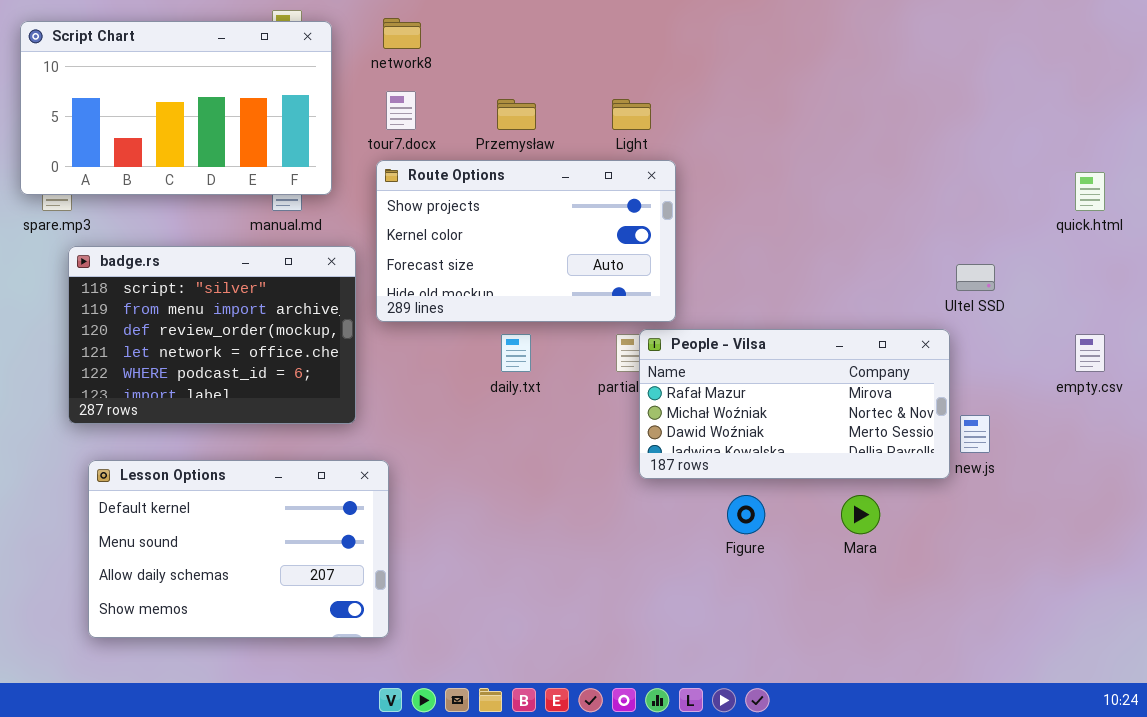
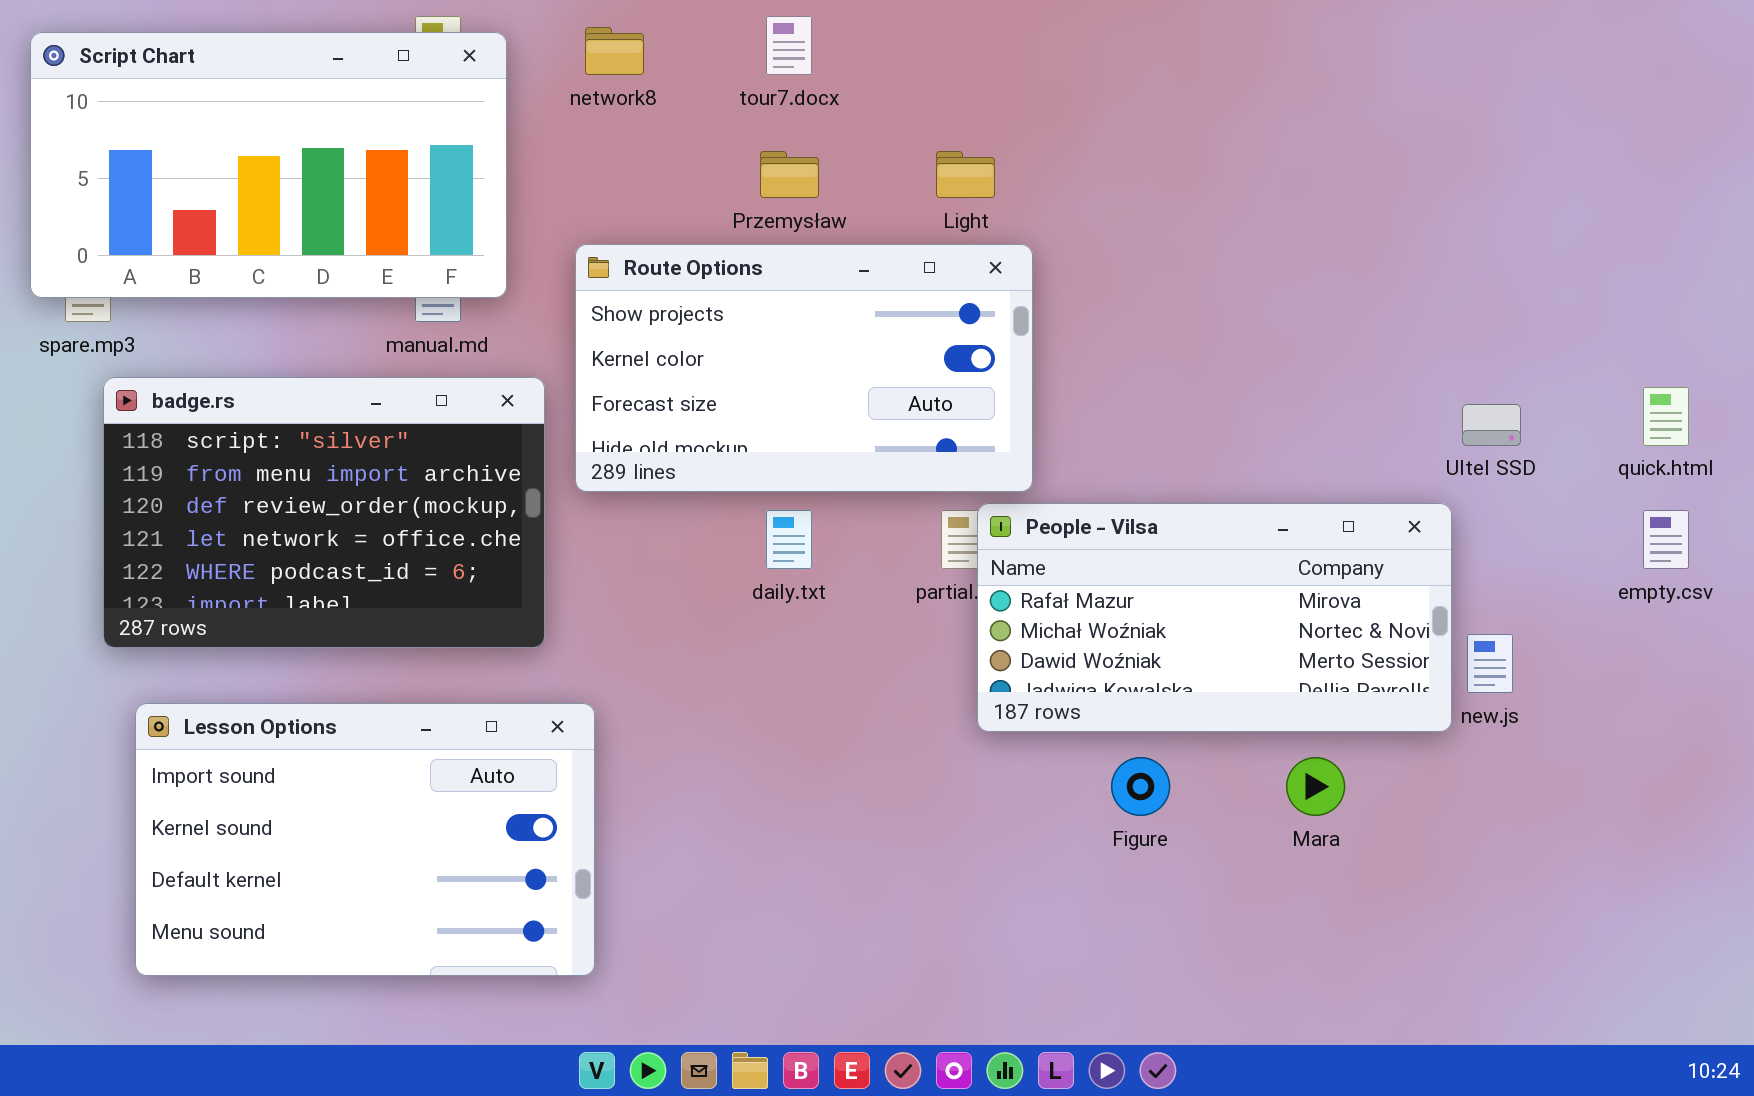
tour7.docx: [386,91,416,130] -> [766,16,812,75], moved
quick.html: [1075,172,1105,211] -> [1643,387,1689,446], moved
Lesson Options: [88,460,389,638] -> [135,703,595,976], scrolled up 2 rows

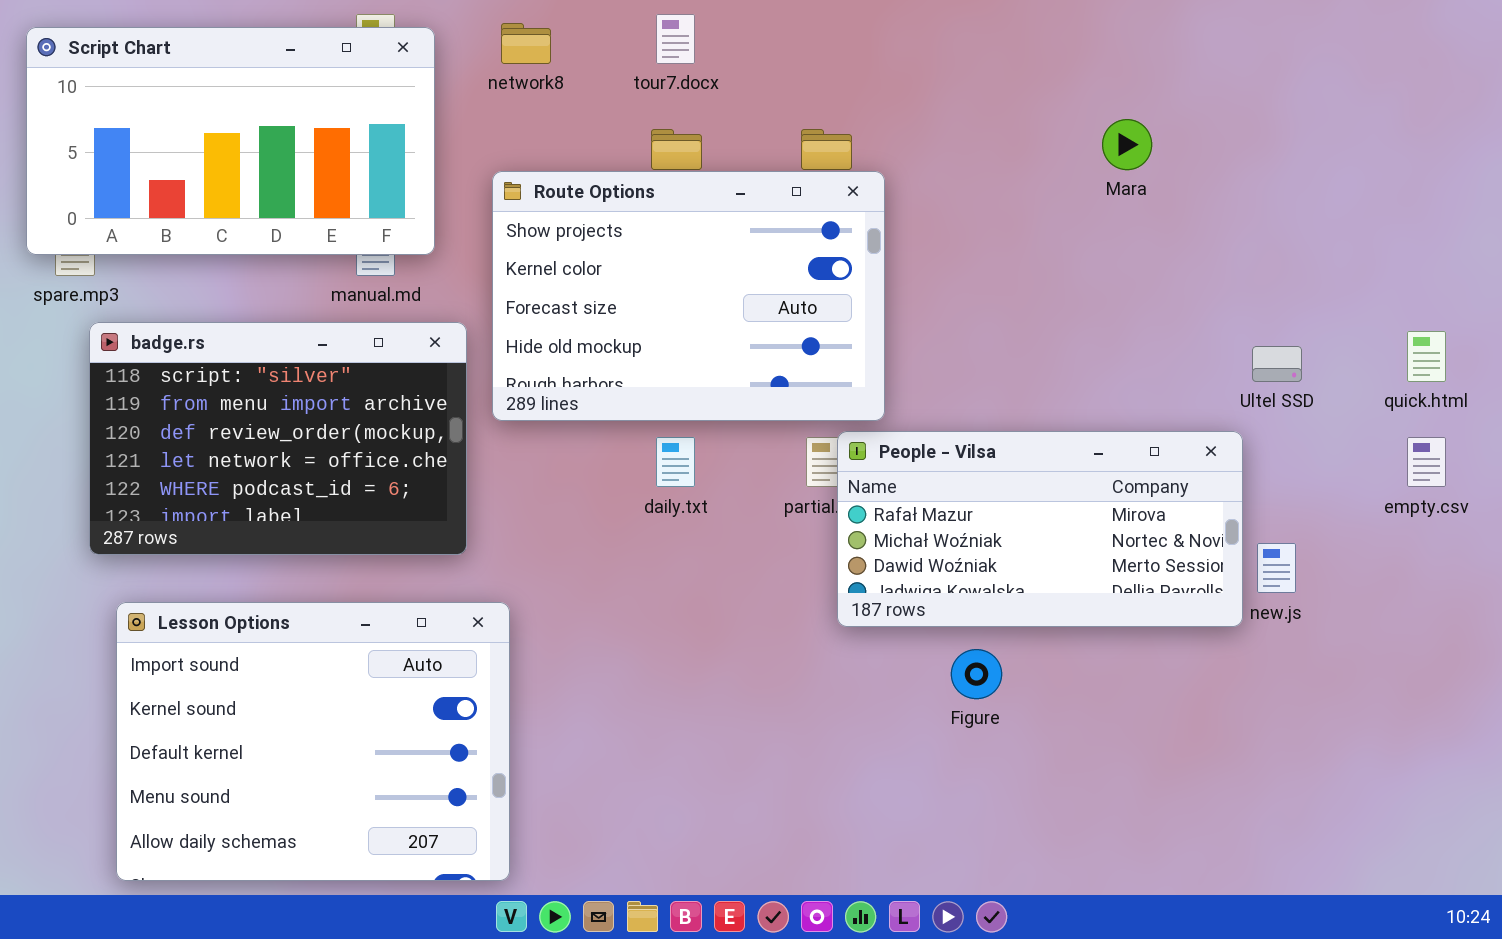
Route Options: [575,244,1033,492] -> [492,171,885,421], resized
Lesson Options: [135,703,595,976] -> [116,602,510,881], resized
Mara: [1286,757,1345,816] -> [1102,119,1152,170], moved

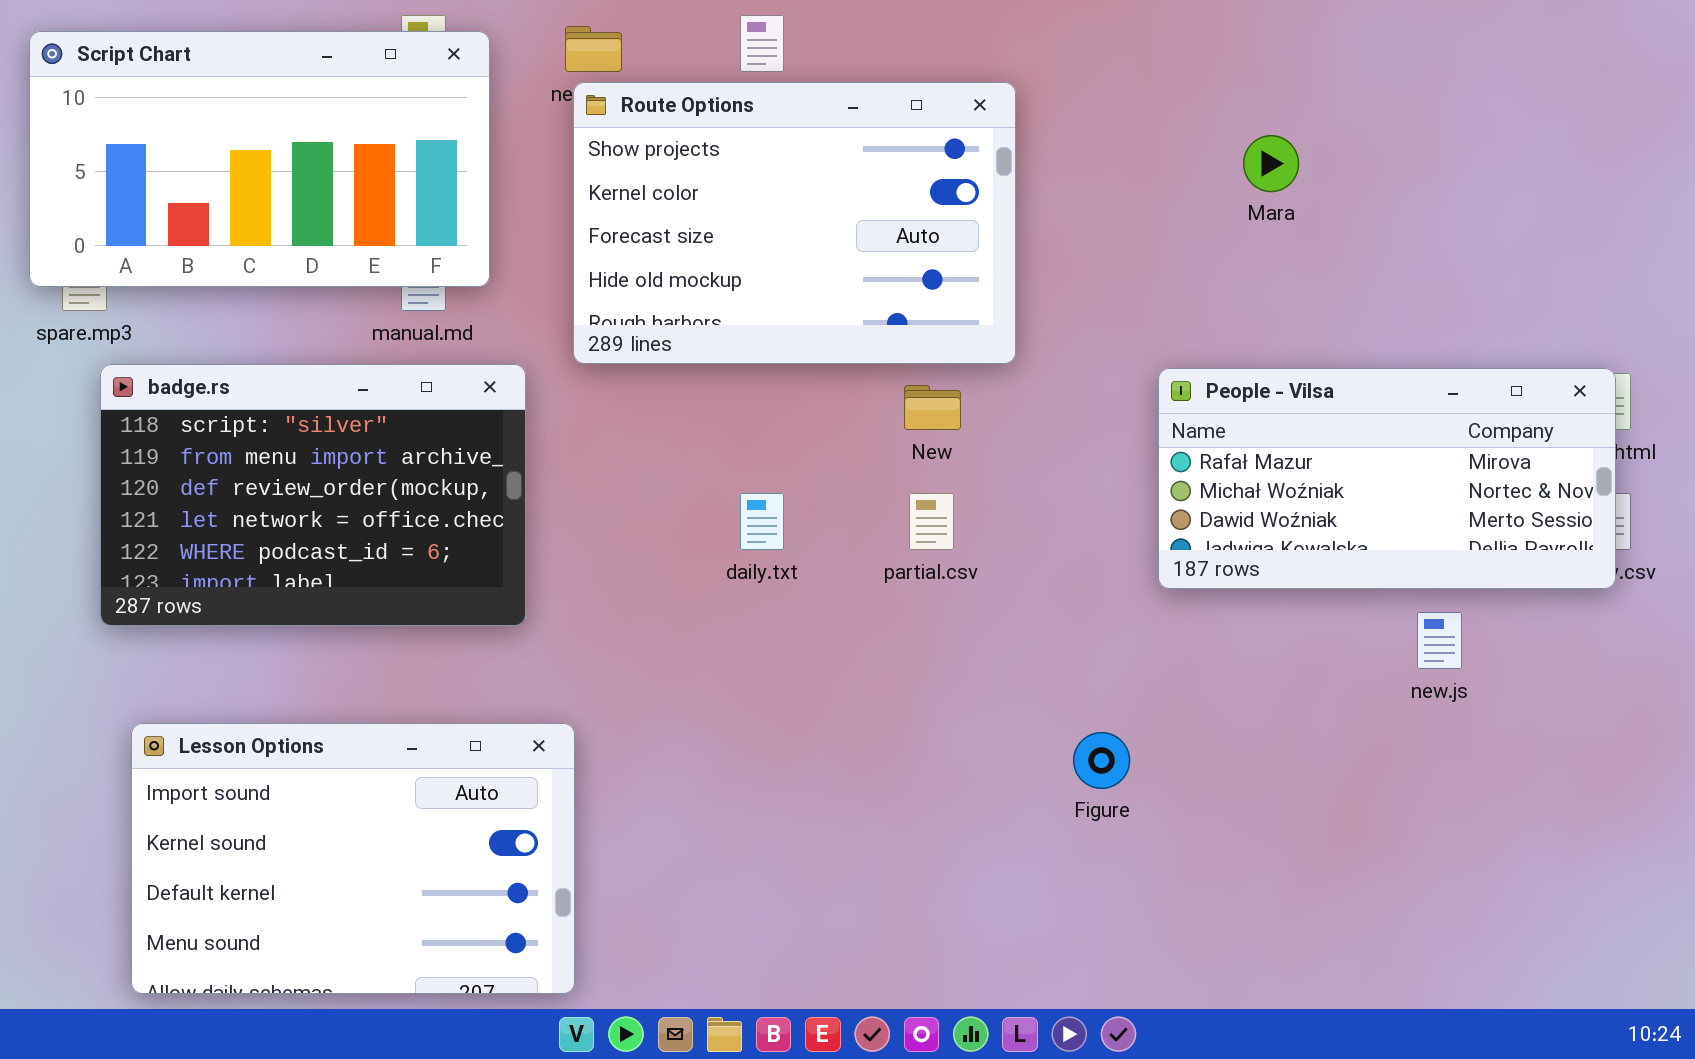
Route Options: [492,171,885,421] -> [573,82,1016,364], moved
People - Vilsa: [837,431,1243,627] -> [1158,368,1616,589], moved
Lesson Options: [116,602,510,881] -> [131,723,575,994], resized

